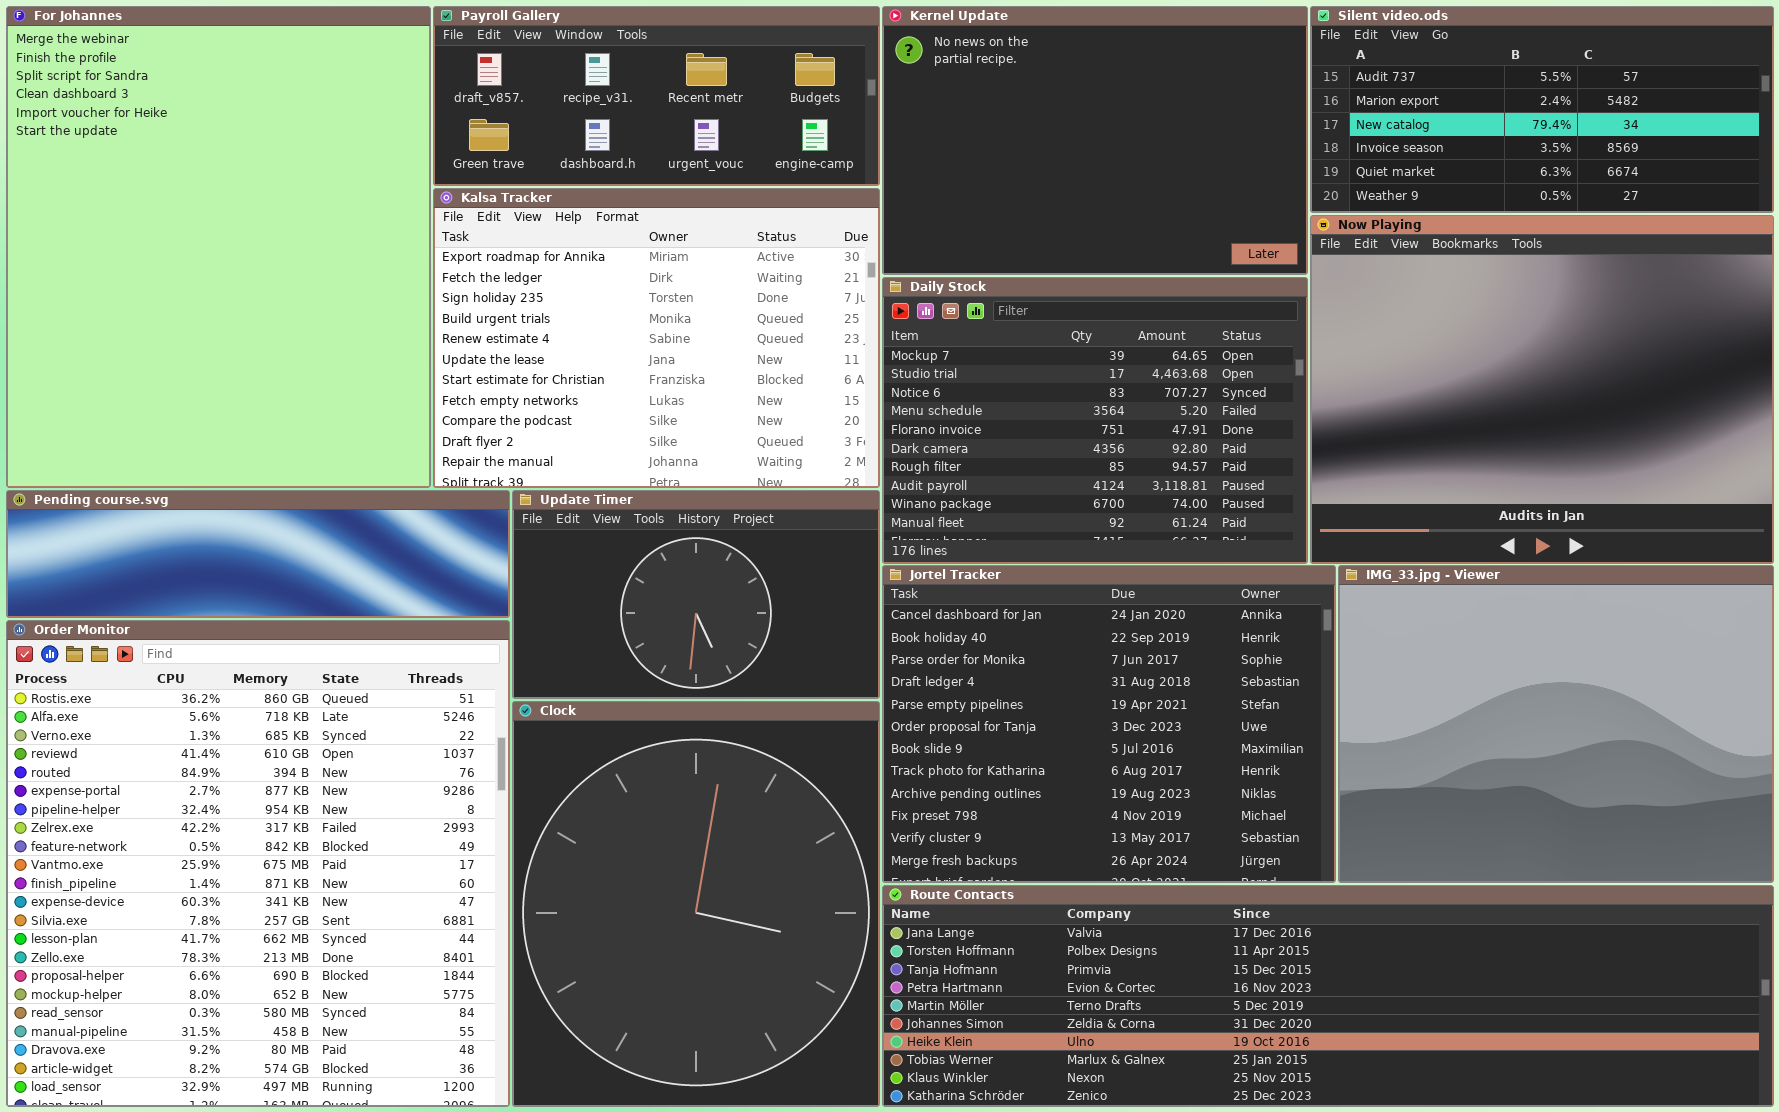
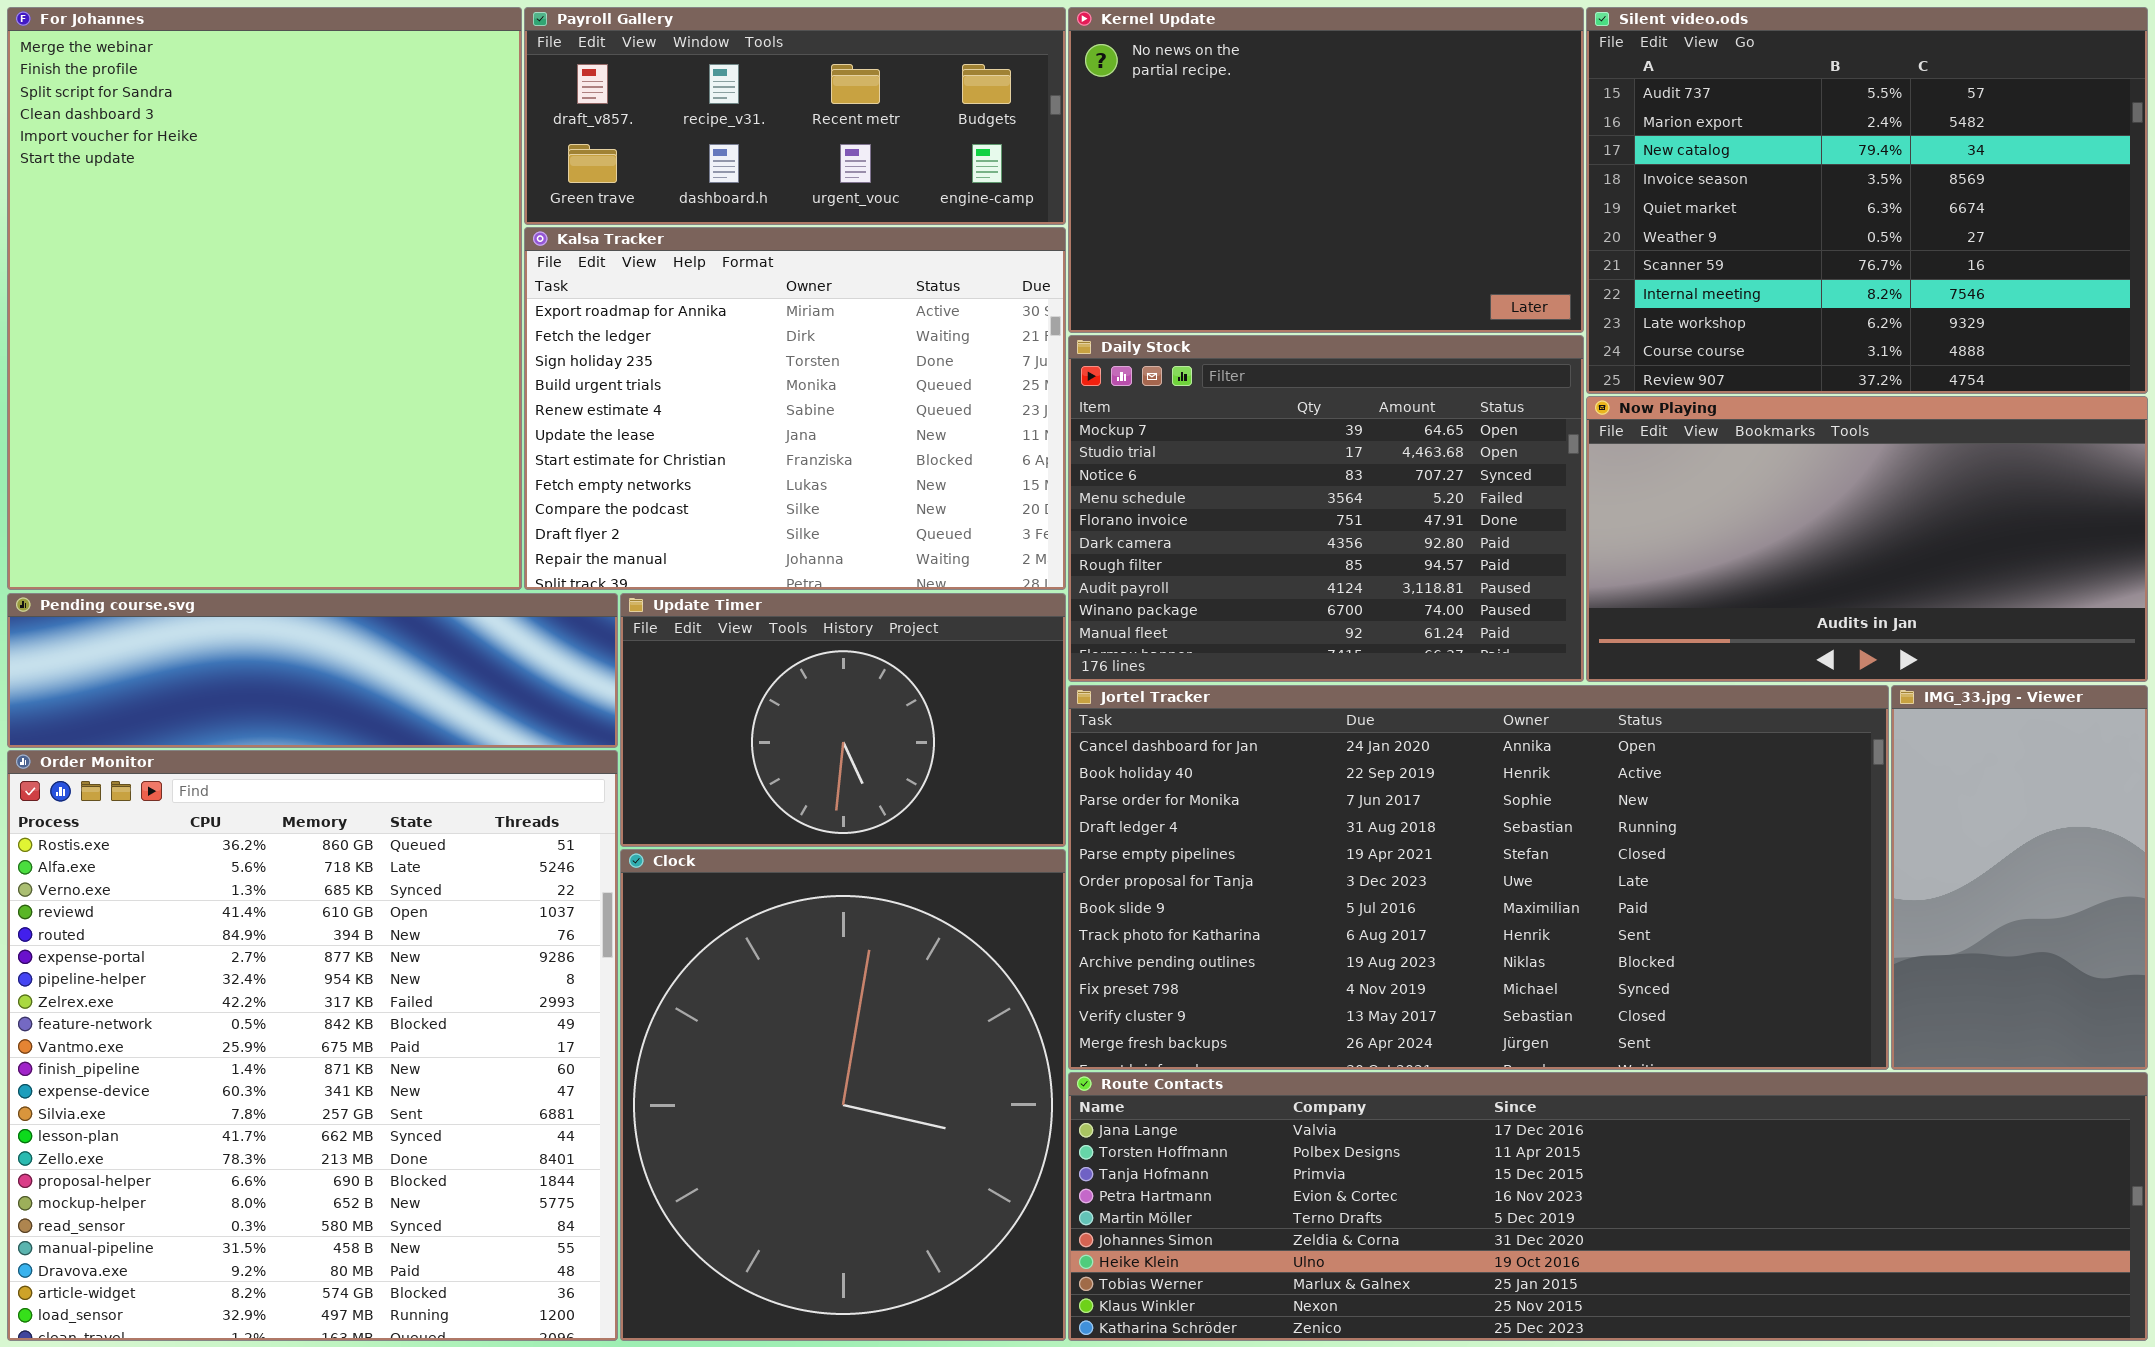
Silent video.ods: [1310,6,1774,213] -> [1586,7,2148,394], resized
Now Playing: [1310,215,1774,564] -> [1586,396,2148,682], resized
Jortel Tracker: [882,565,1336,883] -> [1068,685,1889,1070], resized
IMG_33.jpg - Viewer: [1338,565,1774,883] -> [1891,685,2148,1070], resized

